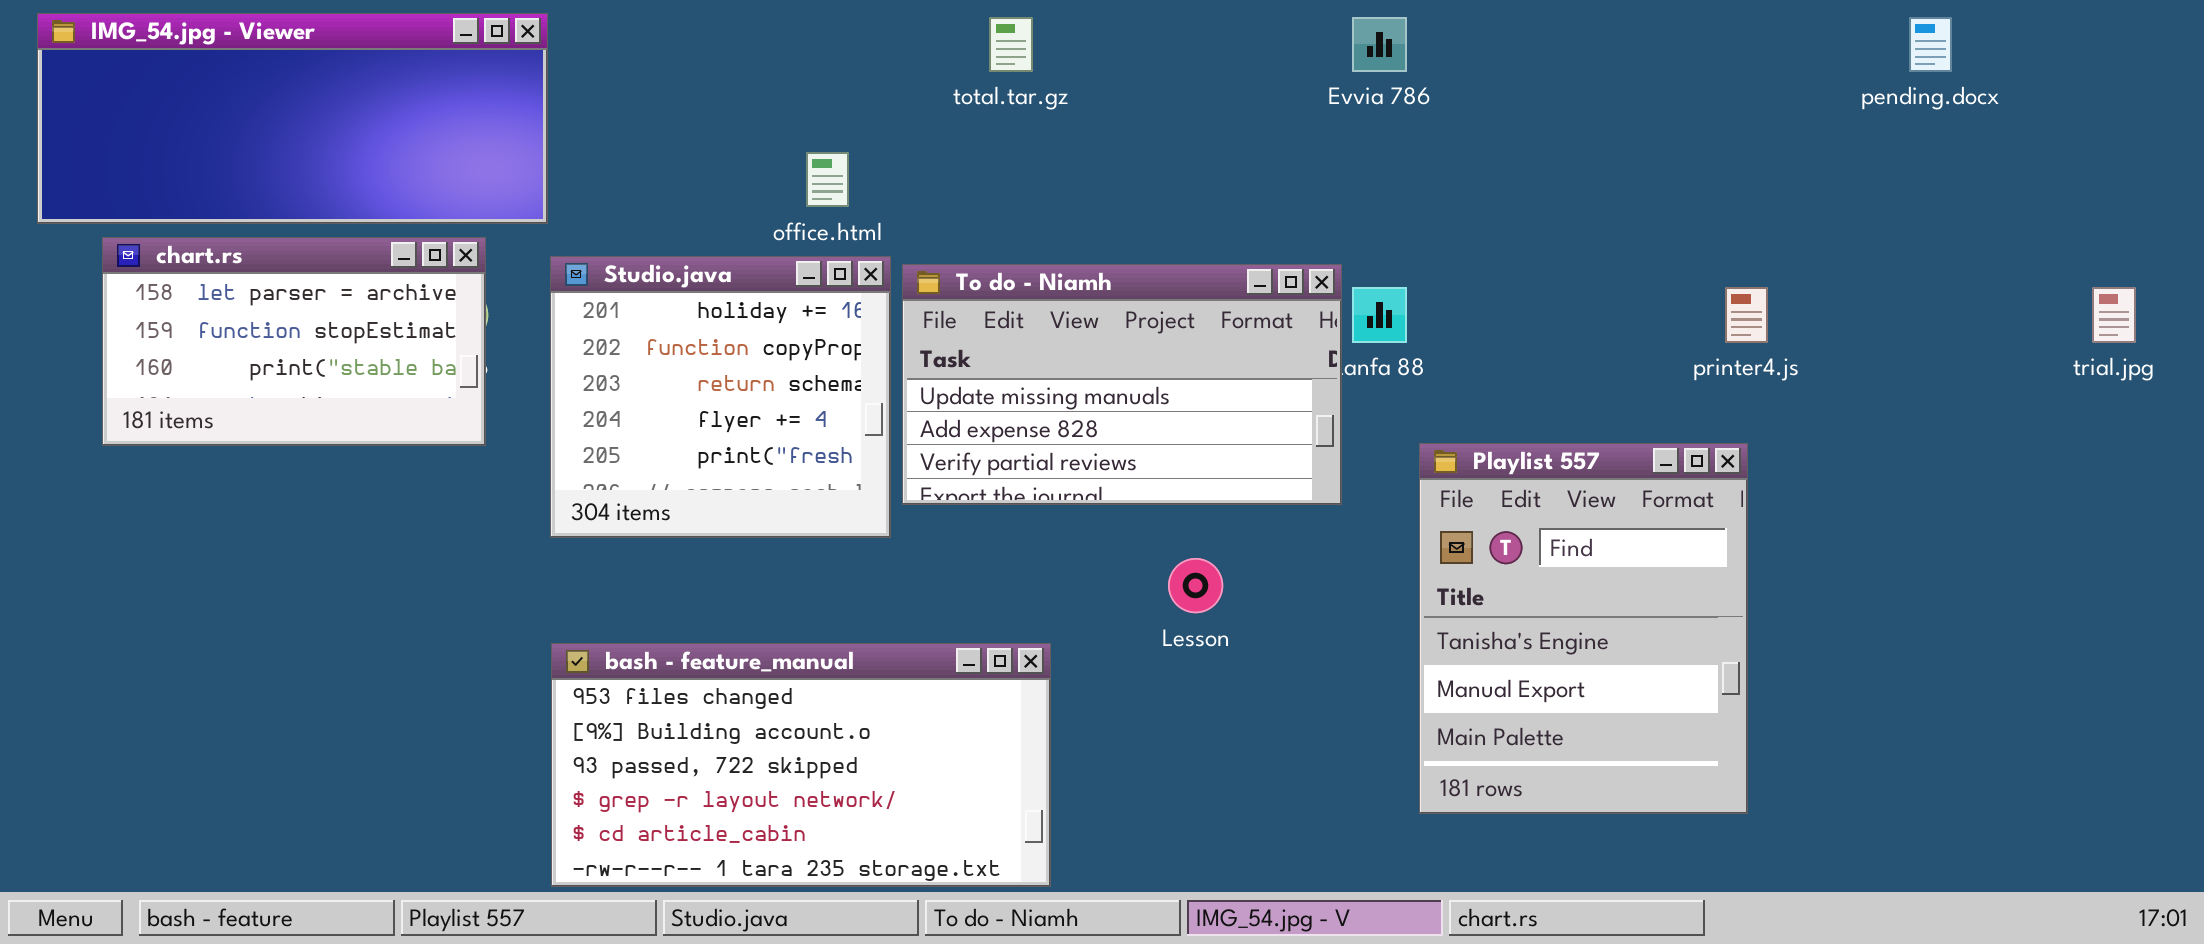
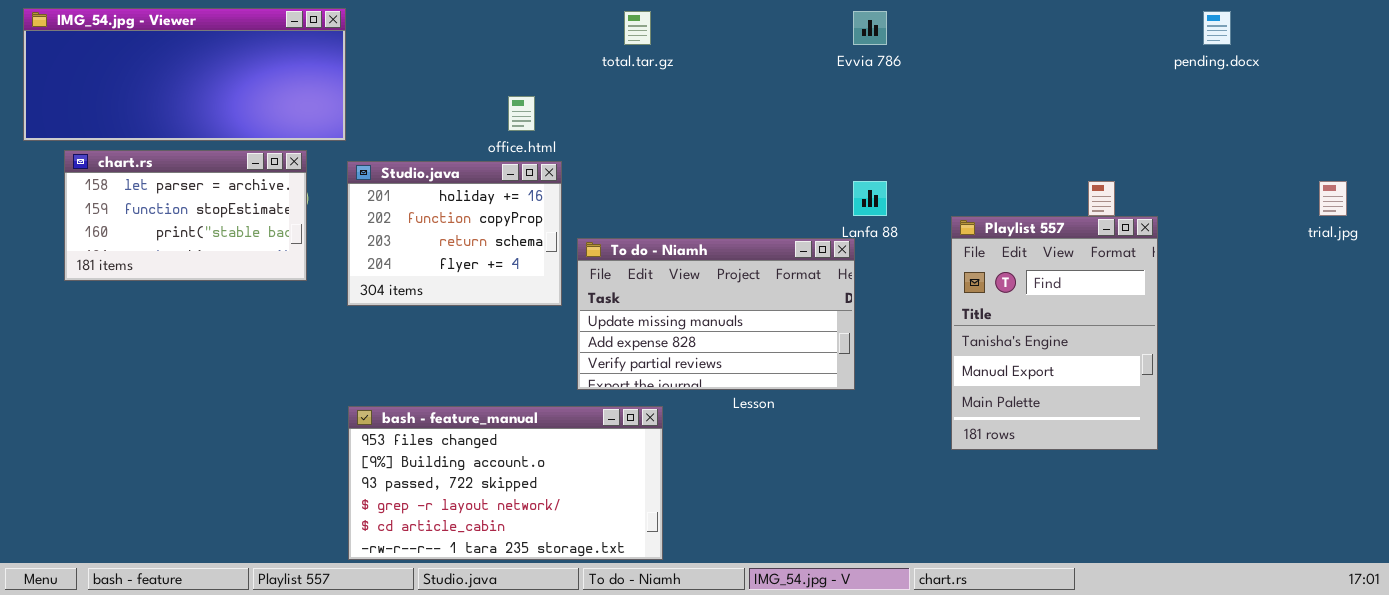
Studio.java: [550,256,891,538] -> [347,161,562,306], resized
To do - Niamh: [902,264,1342,505] -> [577,238,855,390], moved
Playlist 557: [1419,443,1748,814] -> [951,216,1158,450], moved

